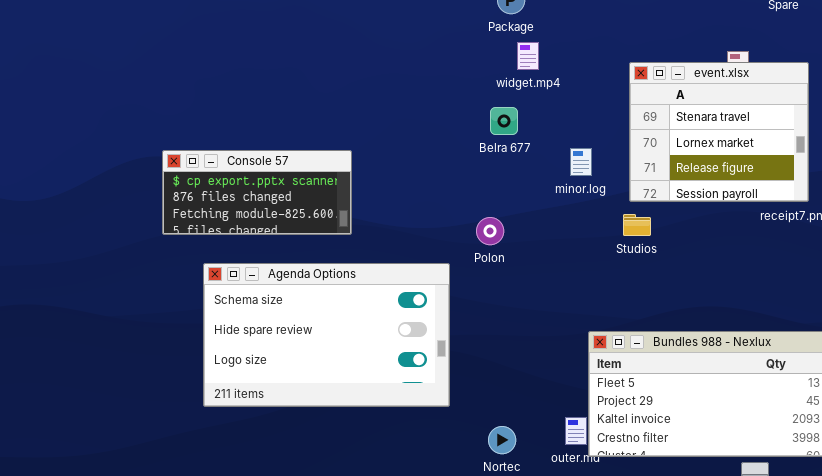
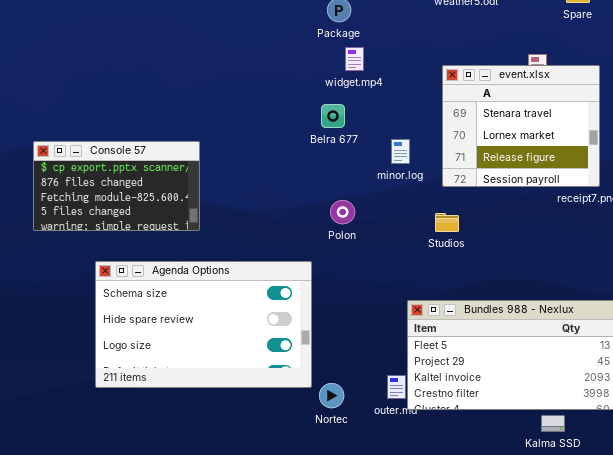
Console 57: [162,150,352,235] -> [33,141,200,231], resized
Studios: [623,214,651,236] -> [435,213,459,232], moved
Polon: [476,217,504,245] -> [330,200,355,224], moved
Agenda Options: [203,263,450,407] -> [95,261,312,388], moved

